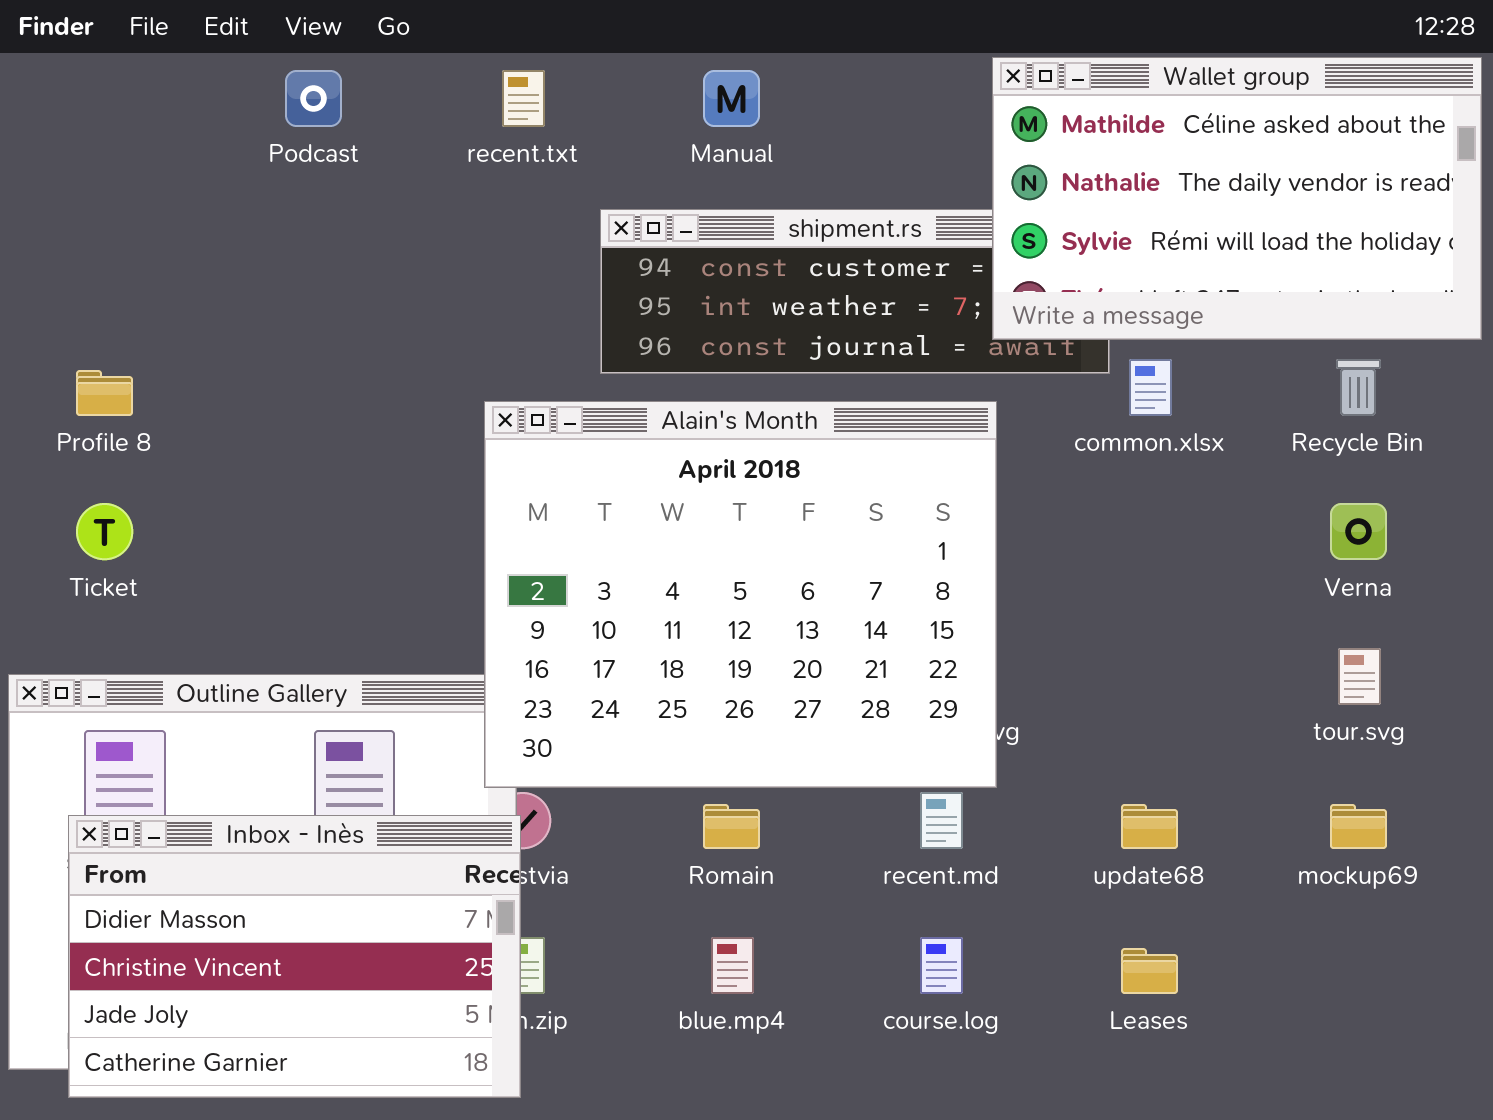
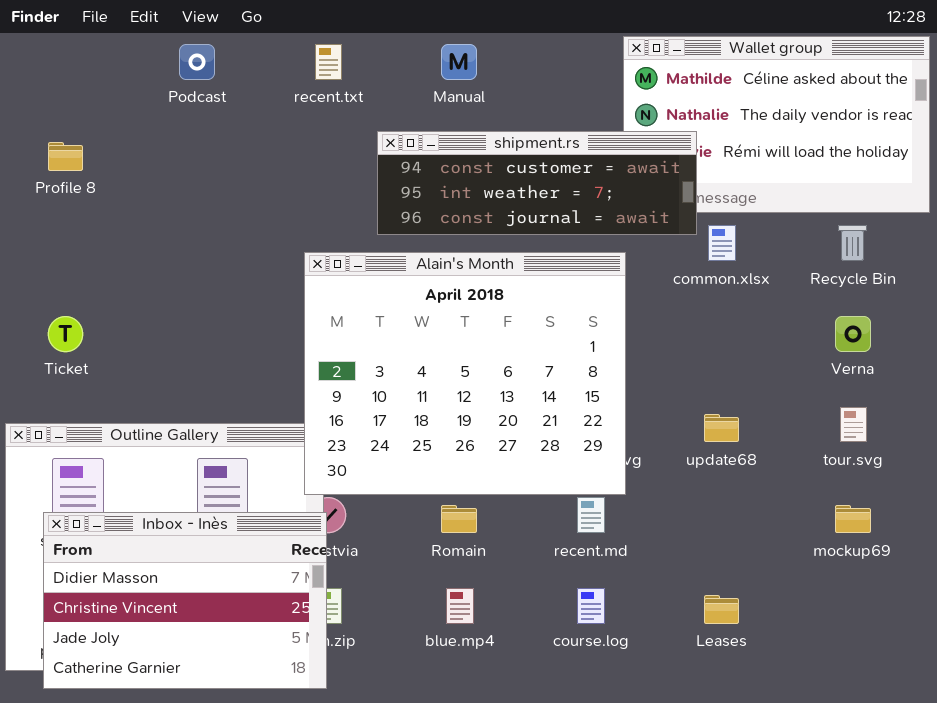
shipment.rs: [600,209,1110,374] -> [377,131,697,235], raised
Profile 8: [76,370,133,416] -> [48,142,83,171], moved
update68: [1121,804,1178,849] -> [704,414,739,442], moved

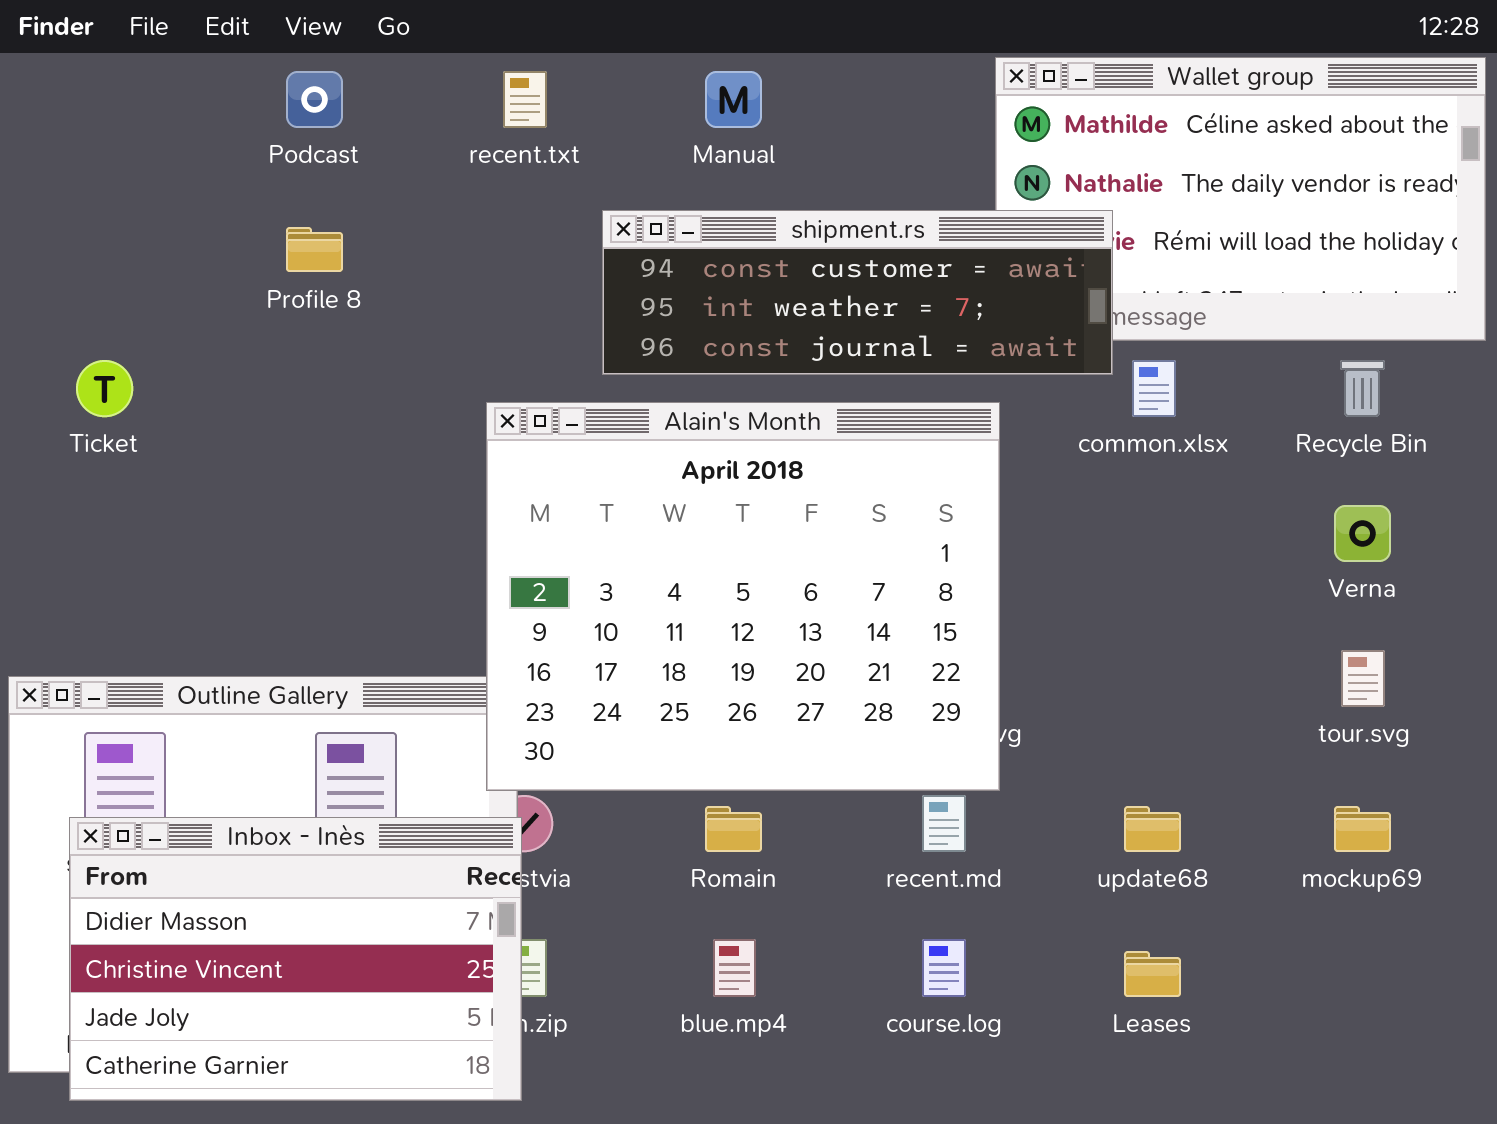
Profile 8: [48,142,83,171] -> [286,227,343,272], moved
Ticket: [48,316,83,352] -> [76,360,133,417], moved
update68: [704,414,739,442] -> [1124,806,1181,852], moved

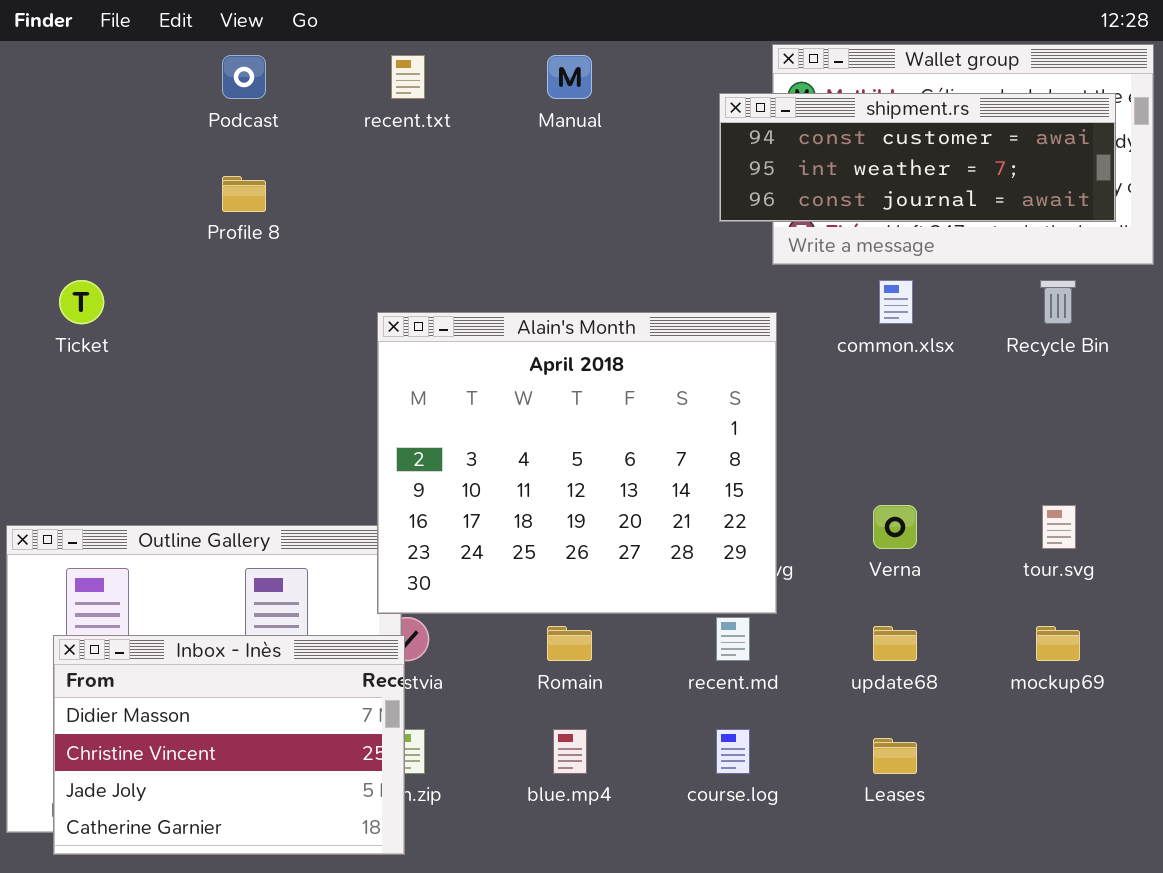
shipment.rs: [602,210,1113,375] -> [719,93,1116,222], moved
Verna: [1334,505,1391,562] -> [873,505,917,549], moved

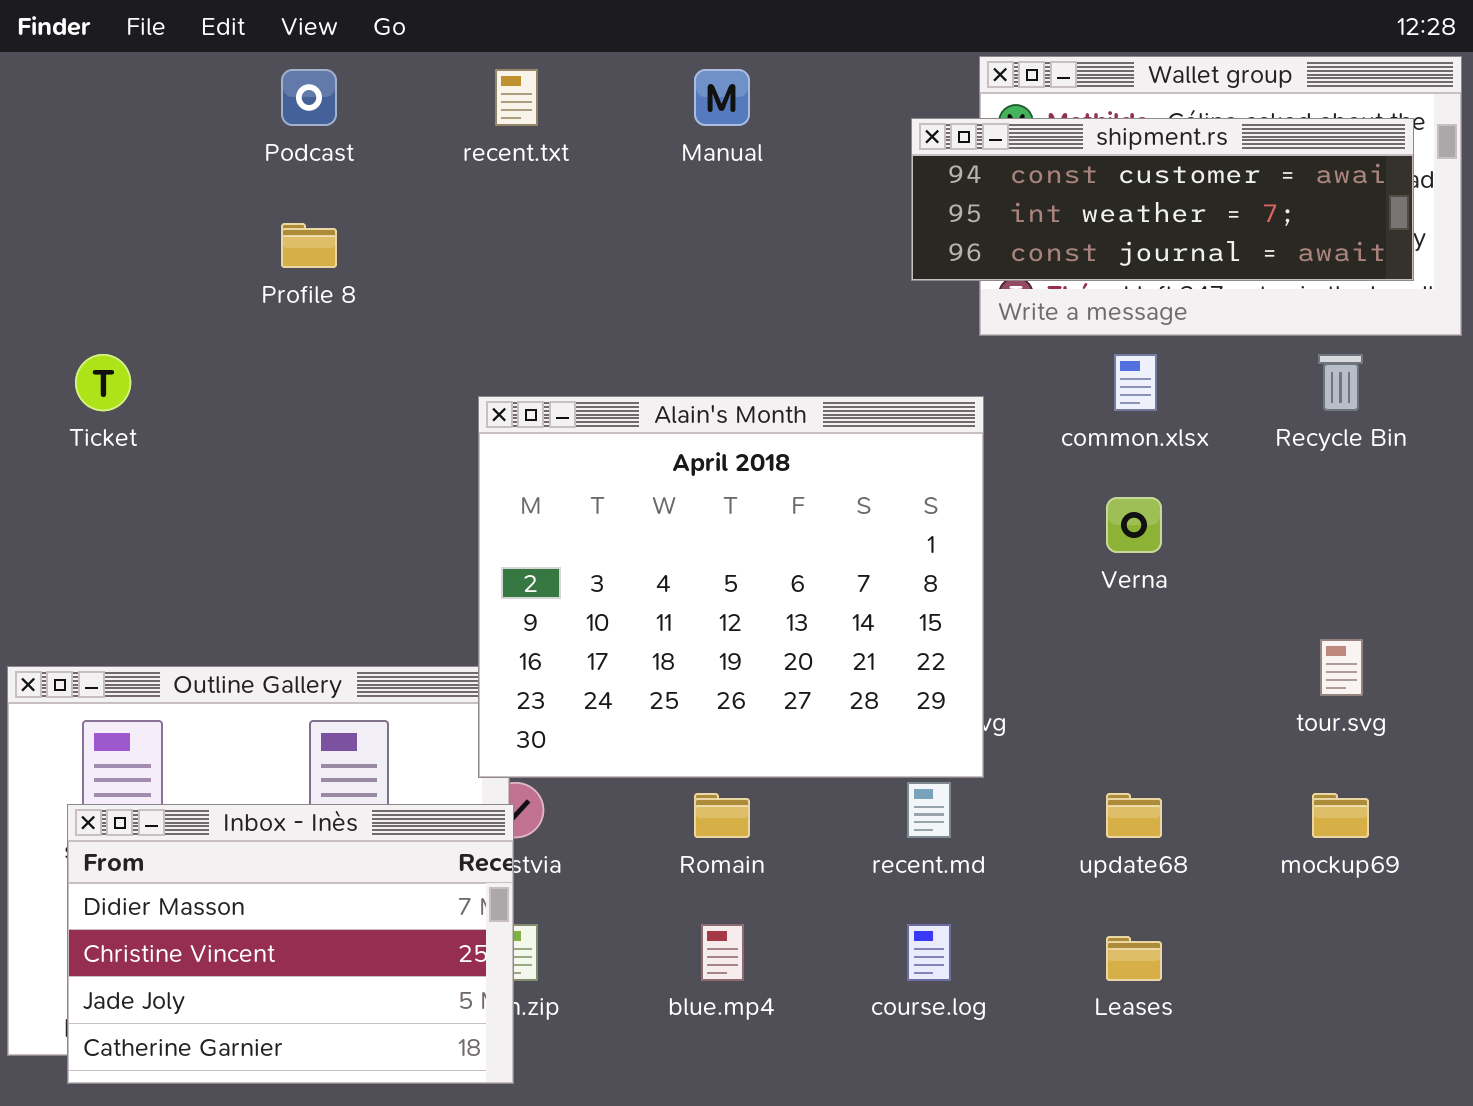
Verna: [873,505,917,549] -> [1106,497,1162,553], moved

